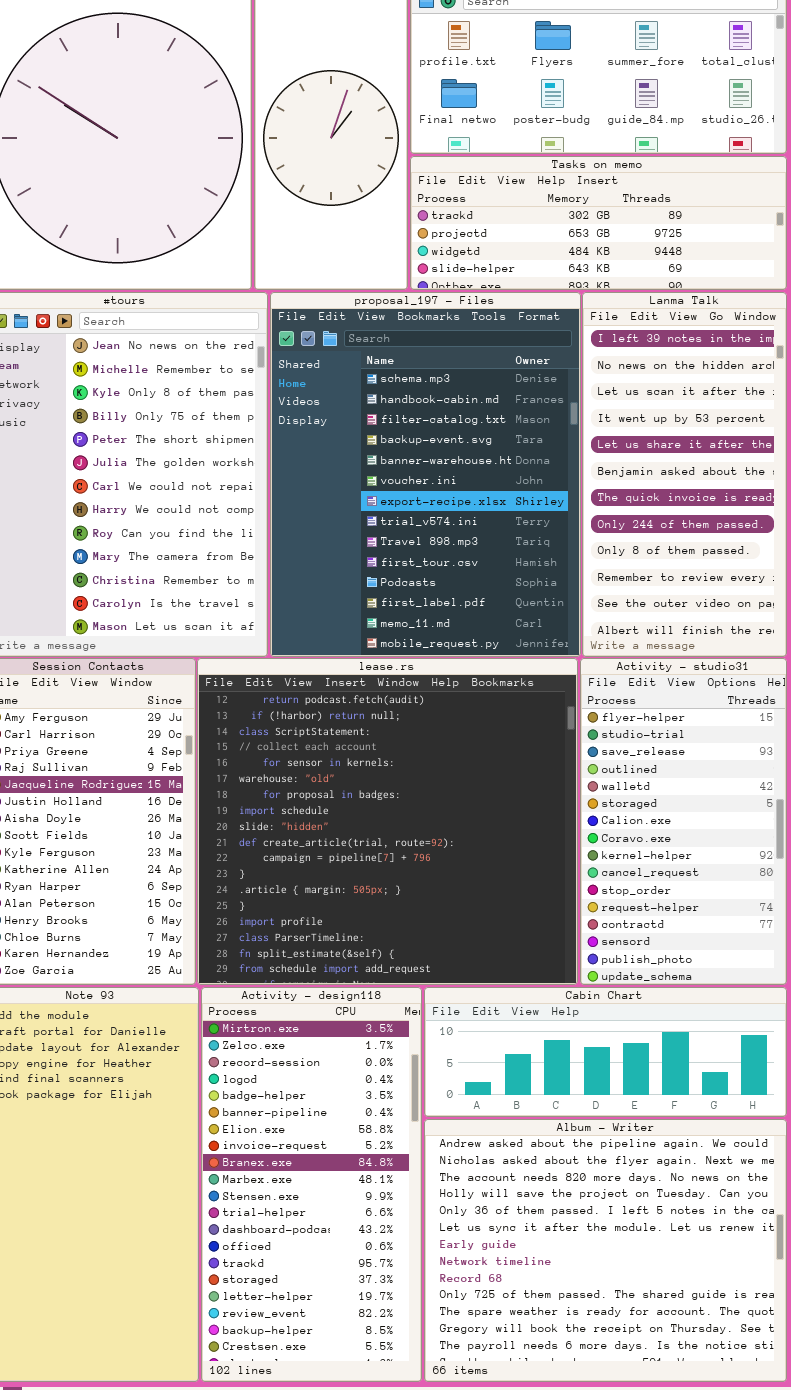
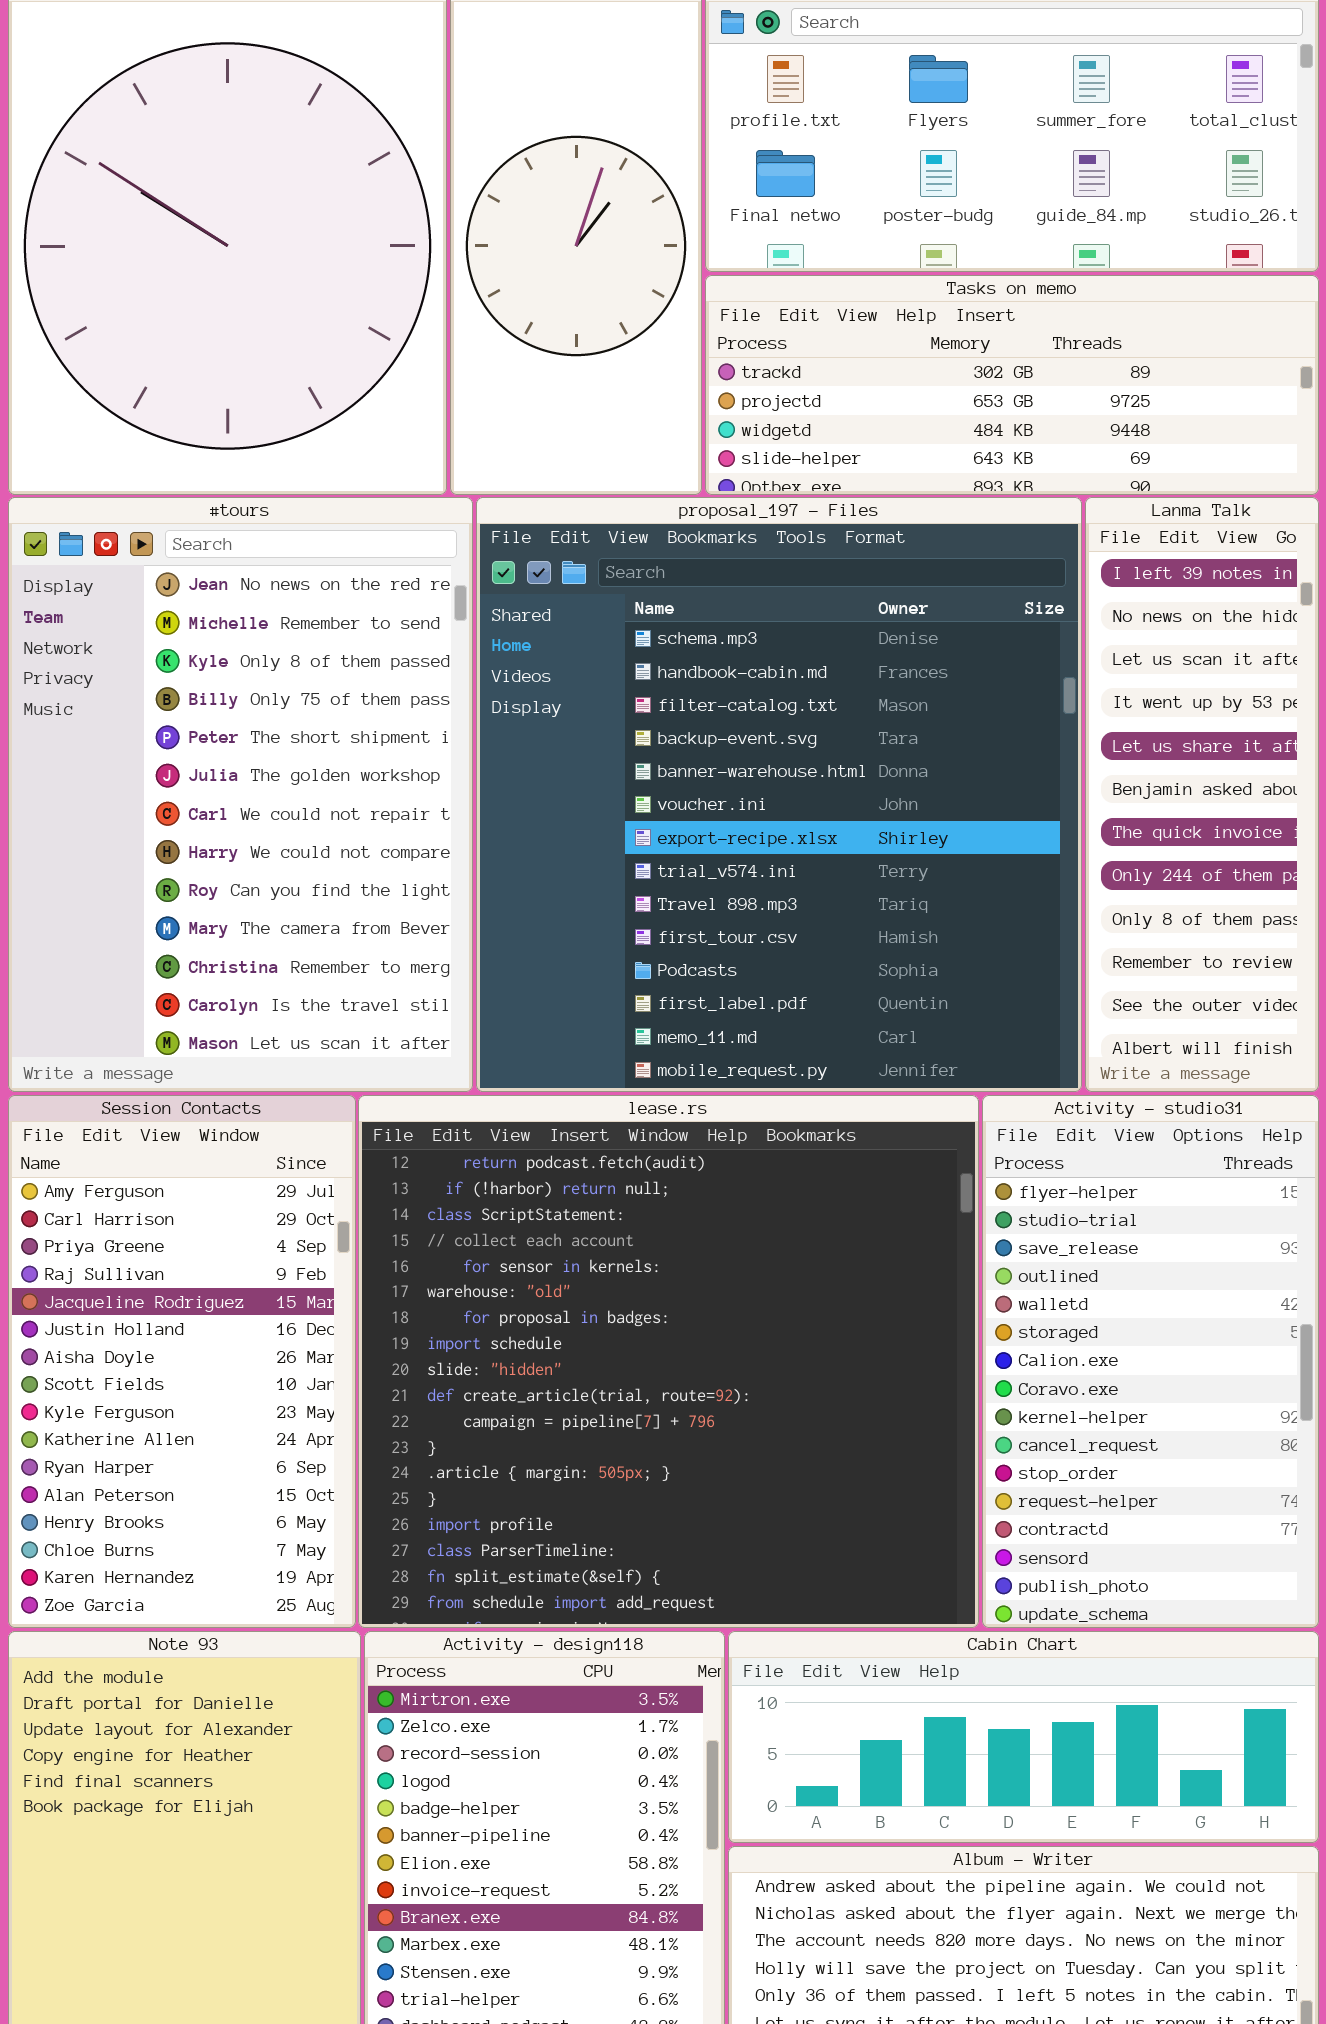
proposal_197 - Files: [270,292,581,657] -> [476,497,1082,1092], resized
Lanma Talk: [582,292,787,657] -> [1085,497,1319,1092], resized

